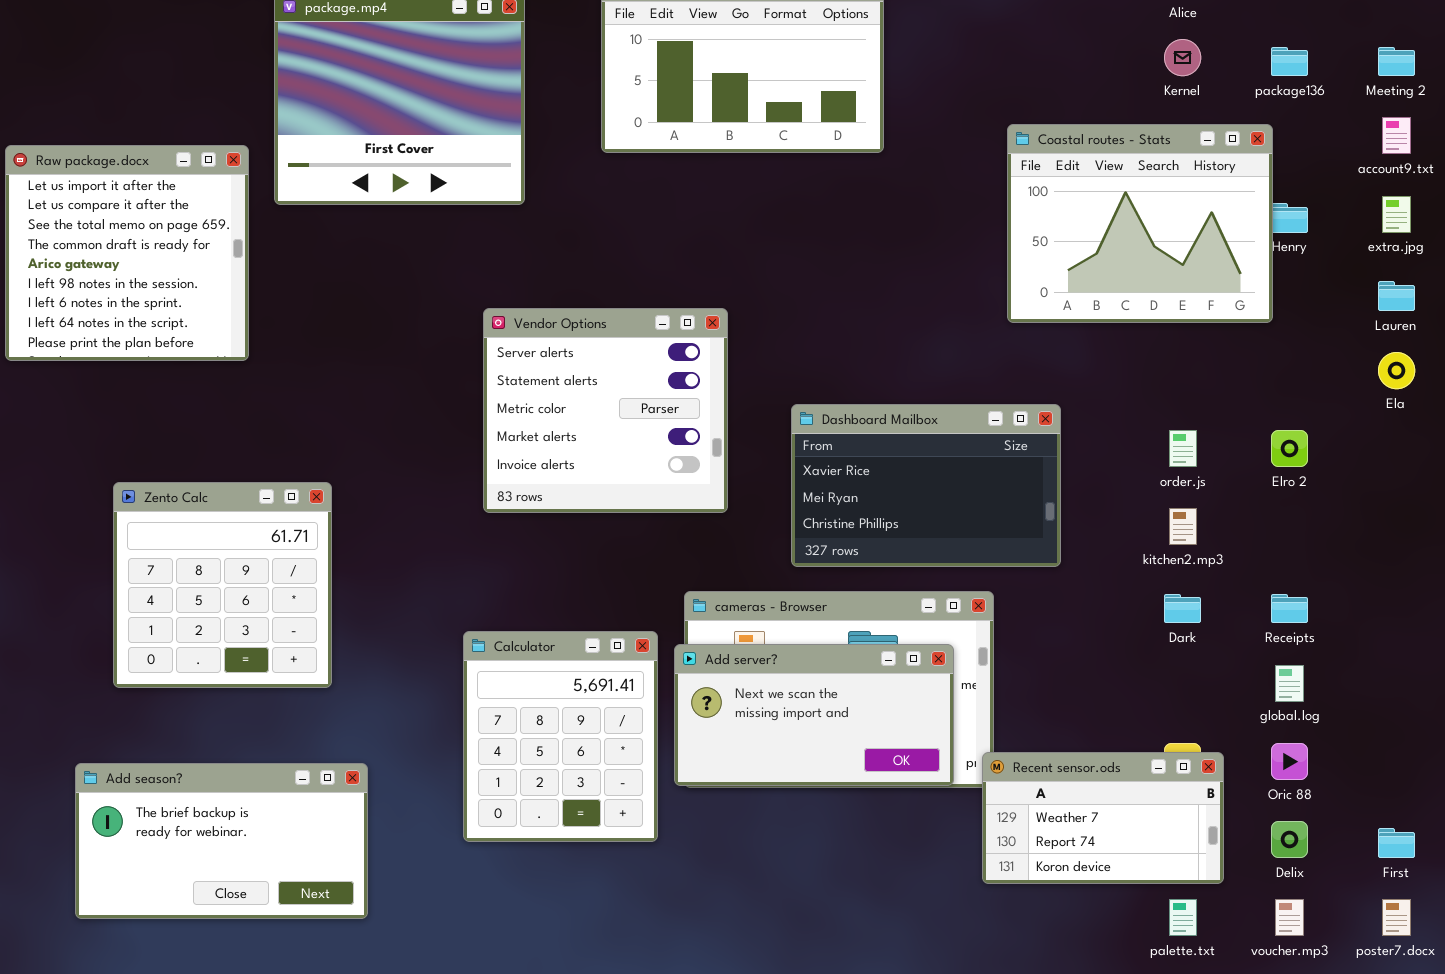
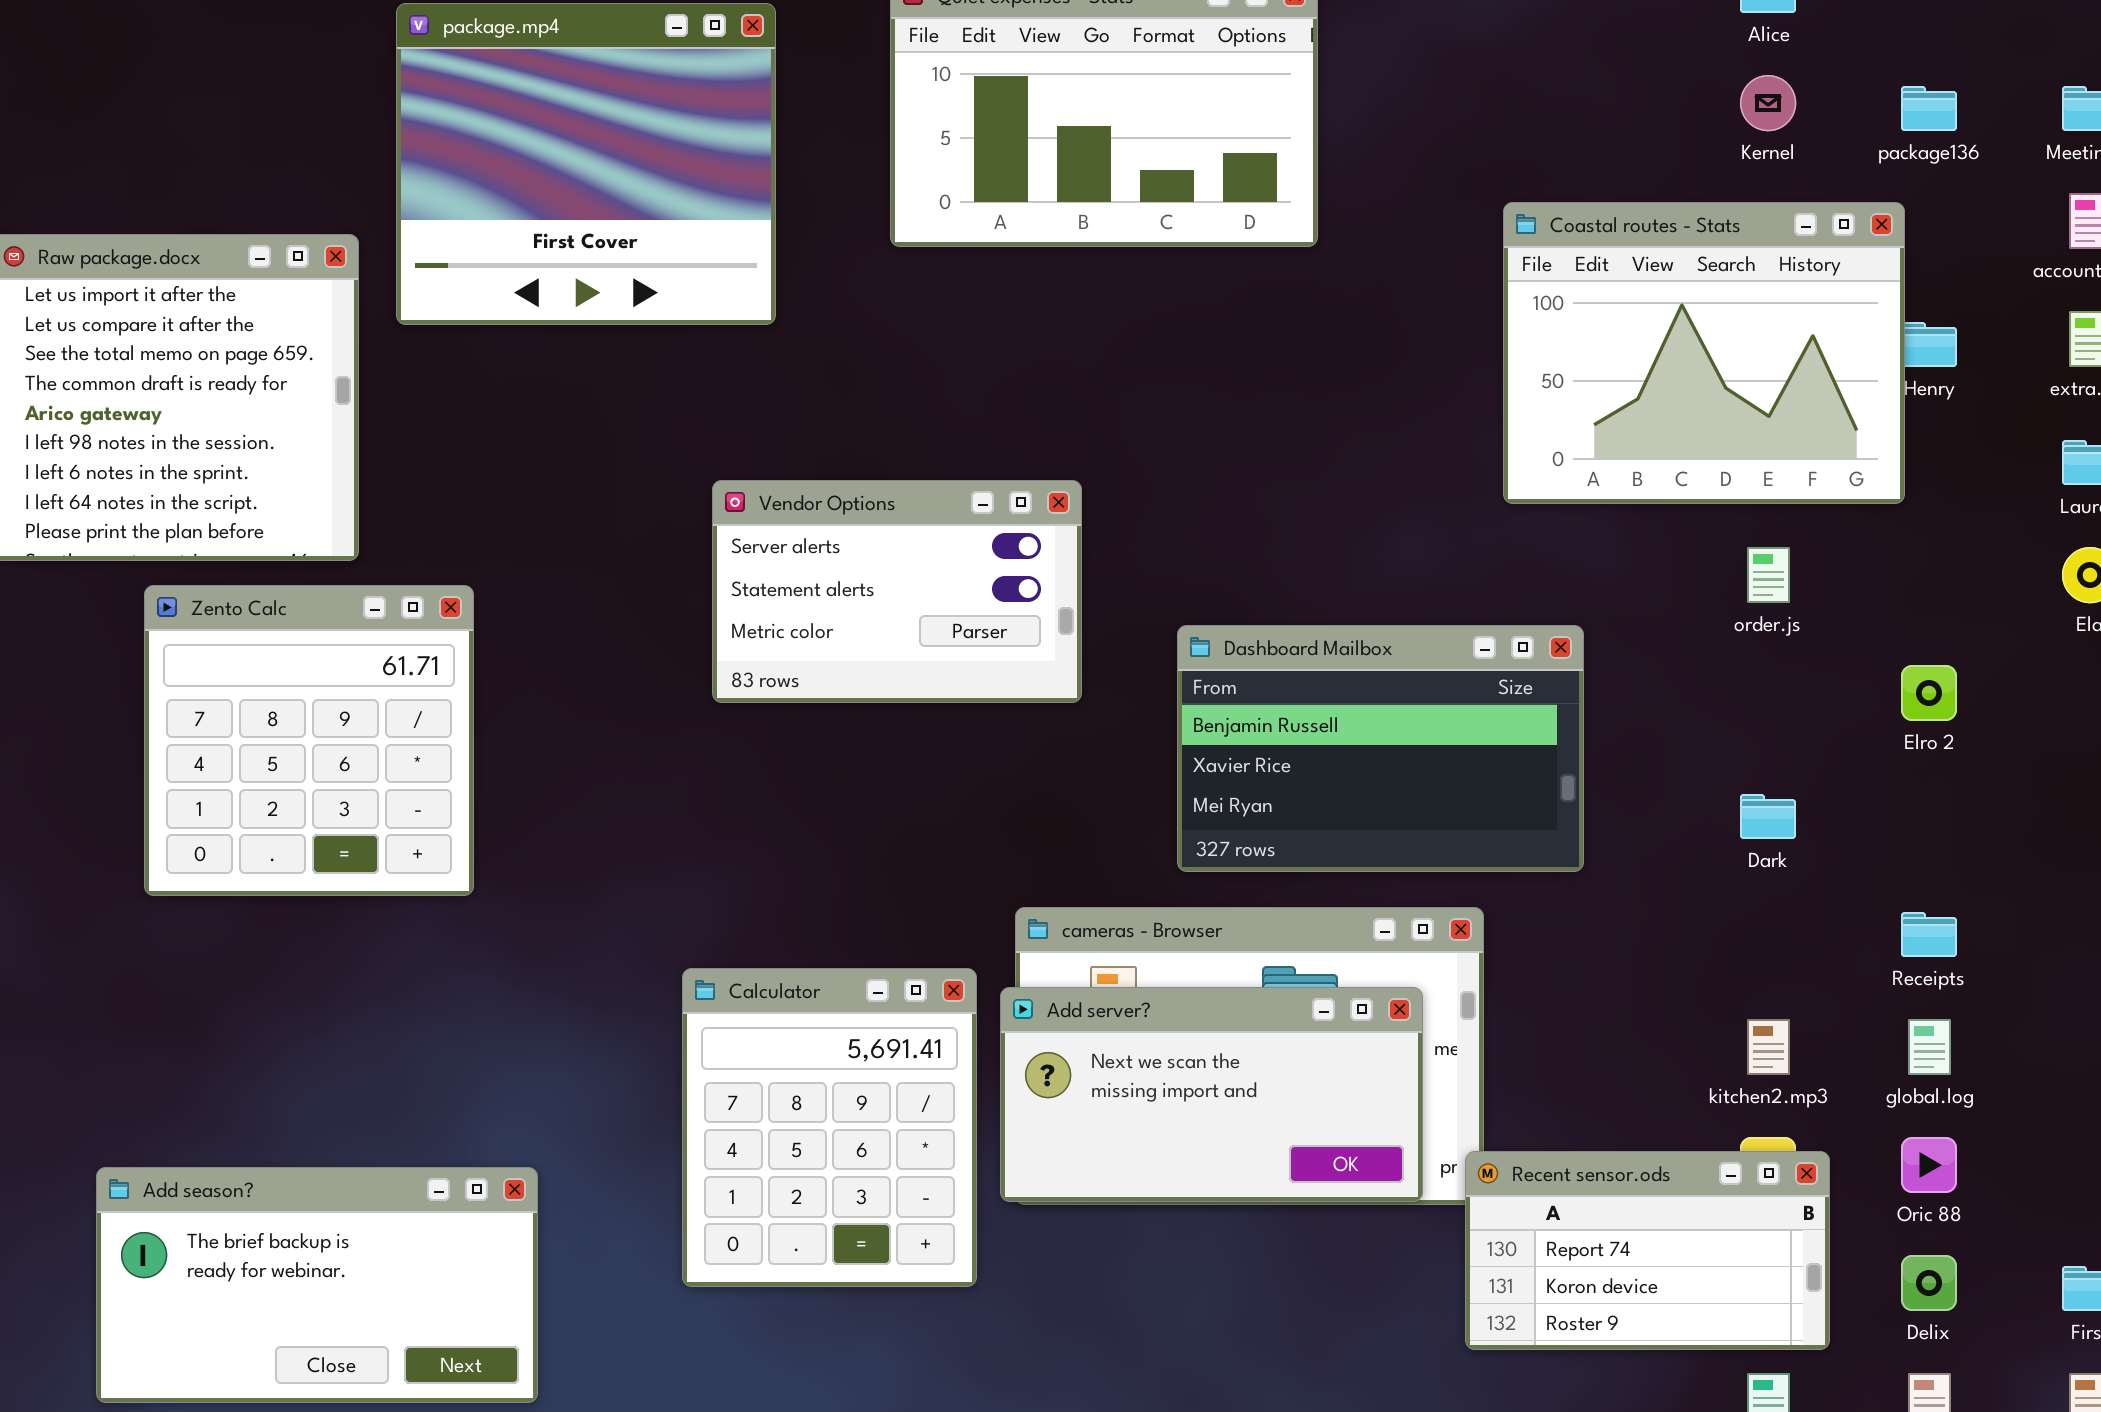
Vendor Options: [483,308,728,513] -> [712,480,1082,703], resized
Dashboard Mailbox: [791,404,1061,567] -> [1177,625,1584,872], scrolled up 1 row
order.js: [1169,430,1197,467] -> [1747,547,1790,603], moved
Zento Calc: [113,482,332,688] -> [144,585,474,896], moved
kitchen2.mp3: [1169,508,1197,545] -> [1747,1019,1790,1075], moved
Dark: [1164,594,1201,623] -> [1740,794,1796,839], moved
Recent sensor.ods: [982,752,1224,884] -> [1465,1151,1830,1350], scrolled down 1 row

